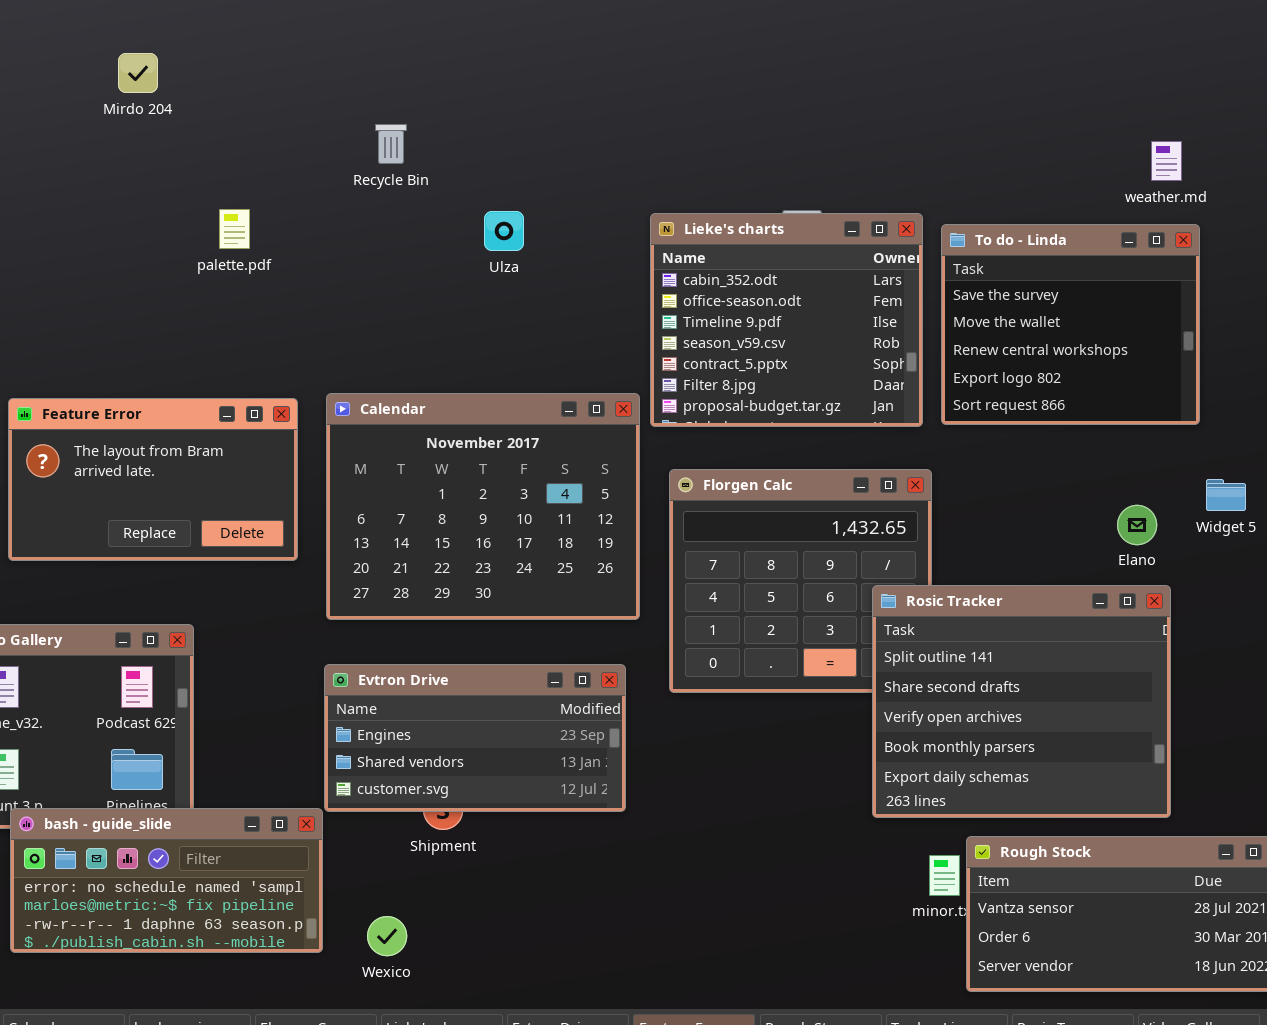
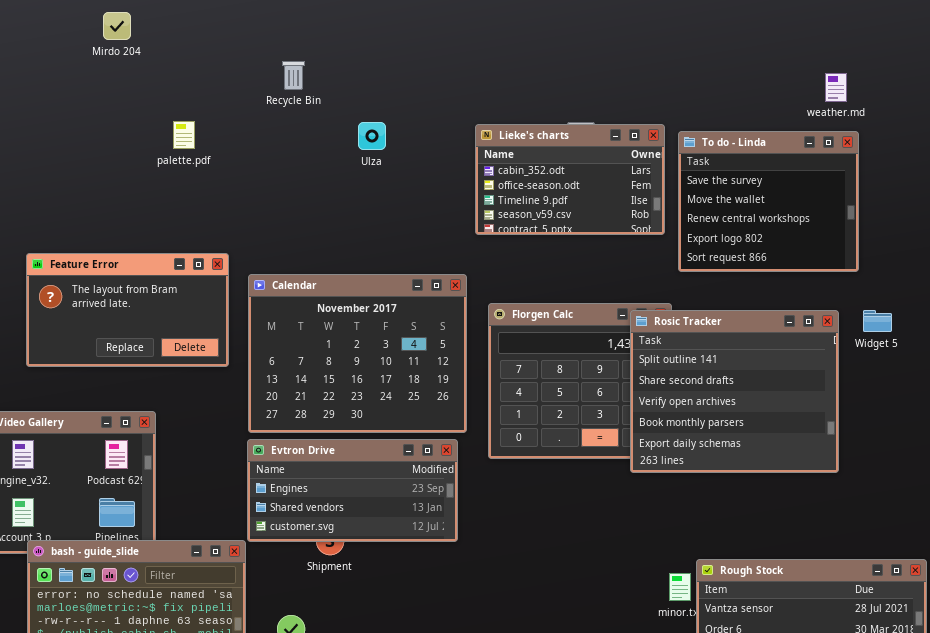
Lieke's charts: [650,213,923,427] -> [475,124,665,235], resized
Calendar: [326,393,640,620] -> [248,274,467,433], moved
Rosic Tracker: [872,585,1171,818] -> [630,310,839,473], moved

